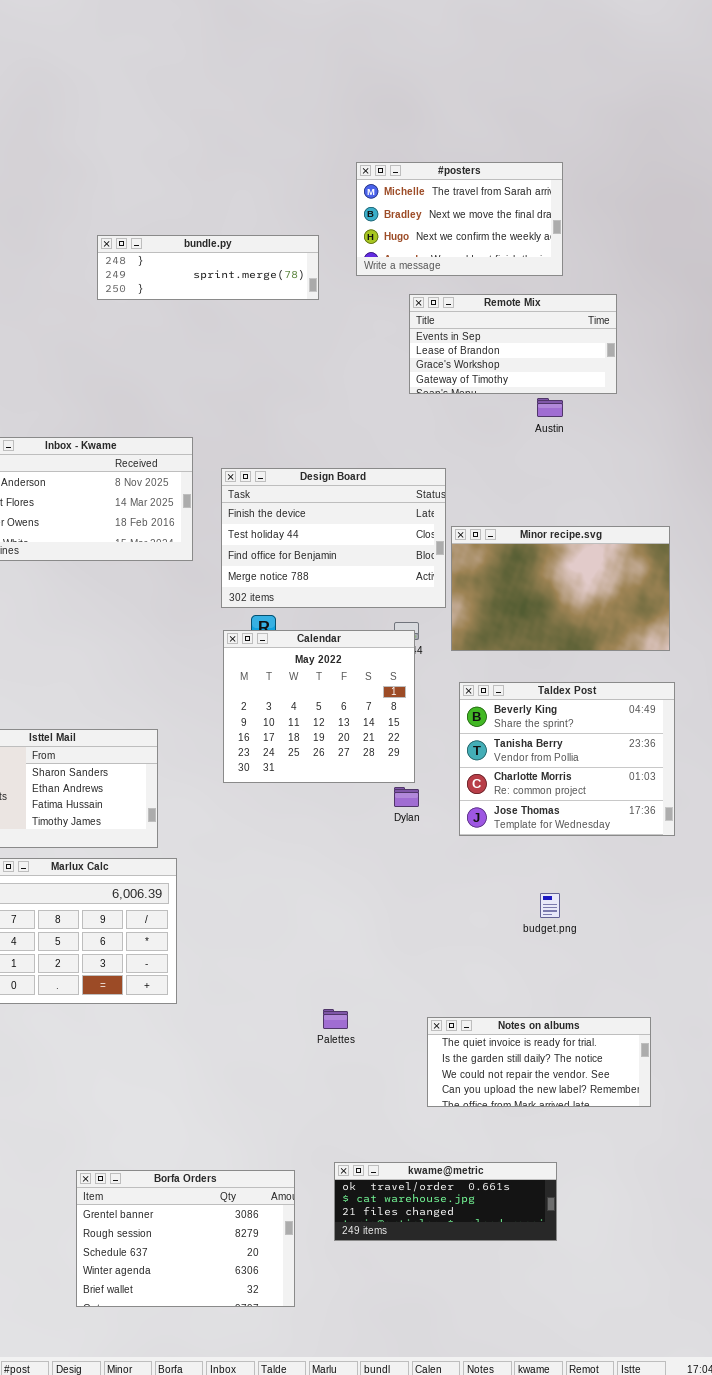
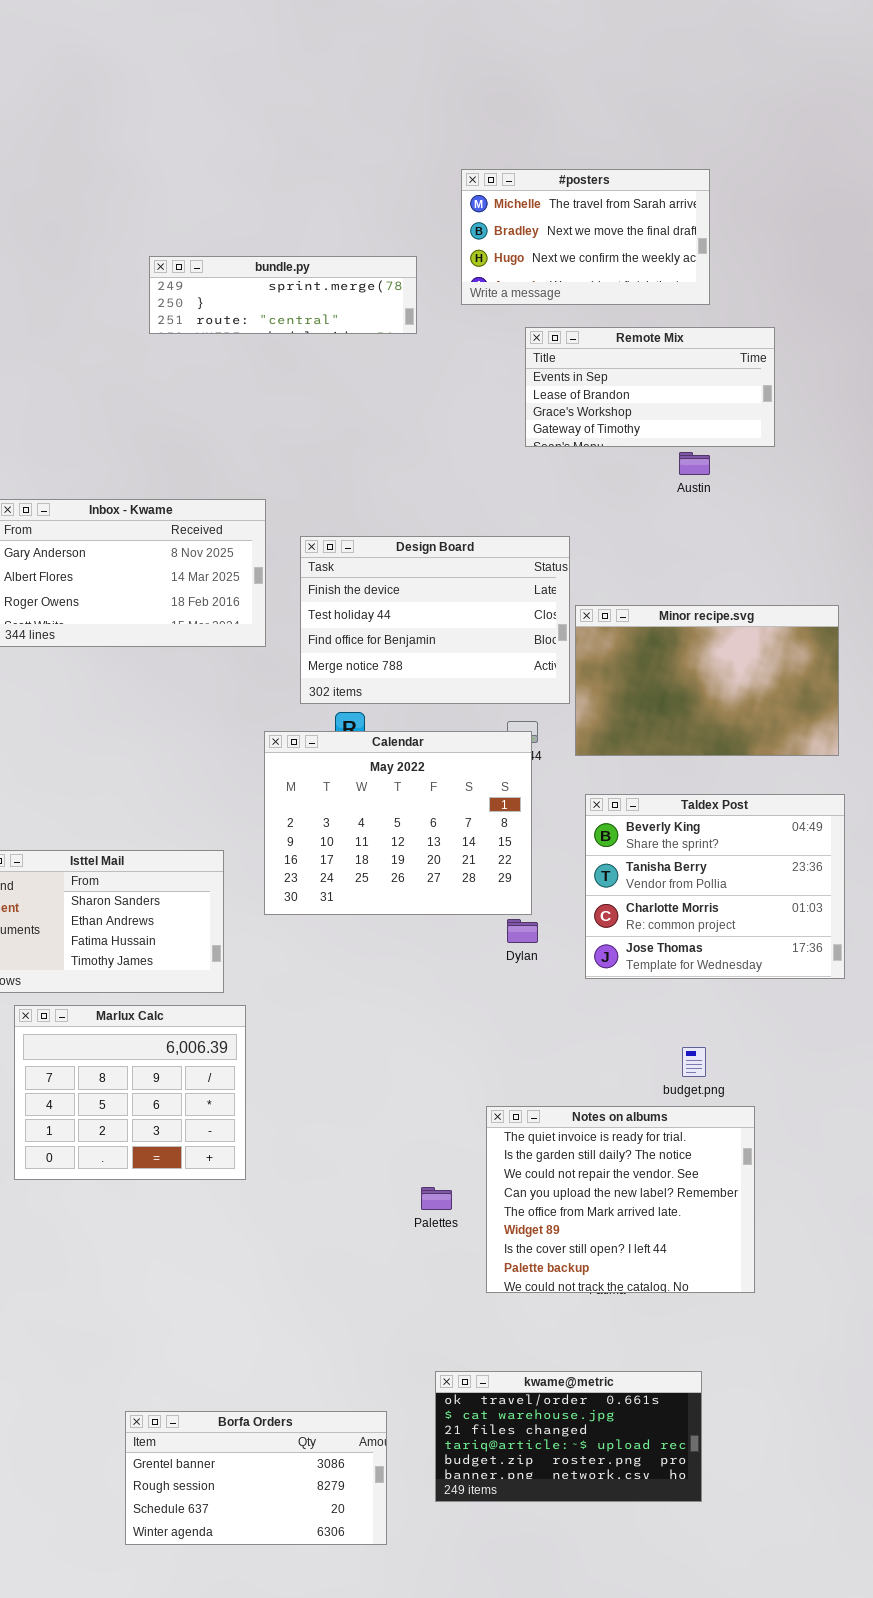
bundle.py: [97,235,319,300] -> [149,256,417,334], scrolled down 1 row
Calendar: [223,630,415,783] -> [264,731,532,915], resized
Notes on albums: [427,1017,651,1107] -> [486,1106,755,1293], moved, resized
kwame@metric: [334,1162,557,1241] -> [435,1371,702,1502], resized
Borfa Orders: [76,1170,295,1307] -> [125,1411,387,1545], resized

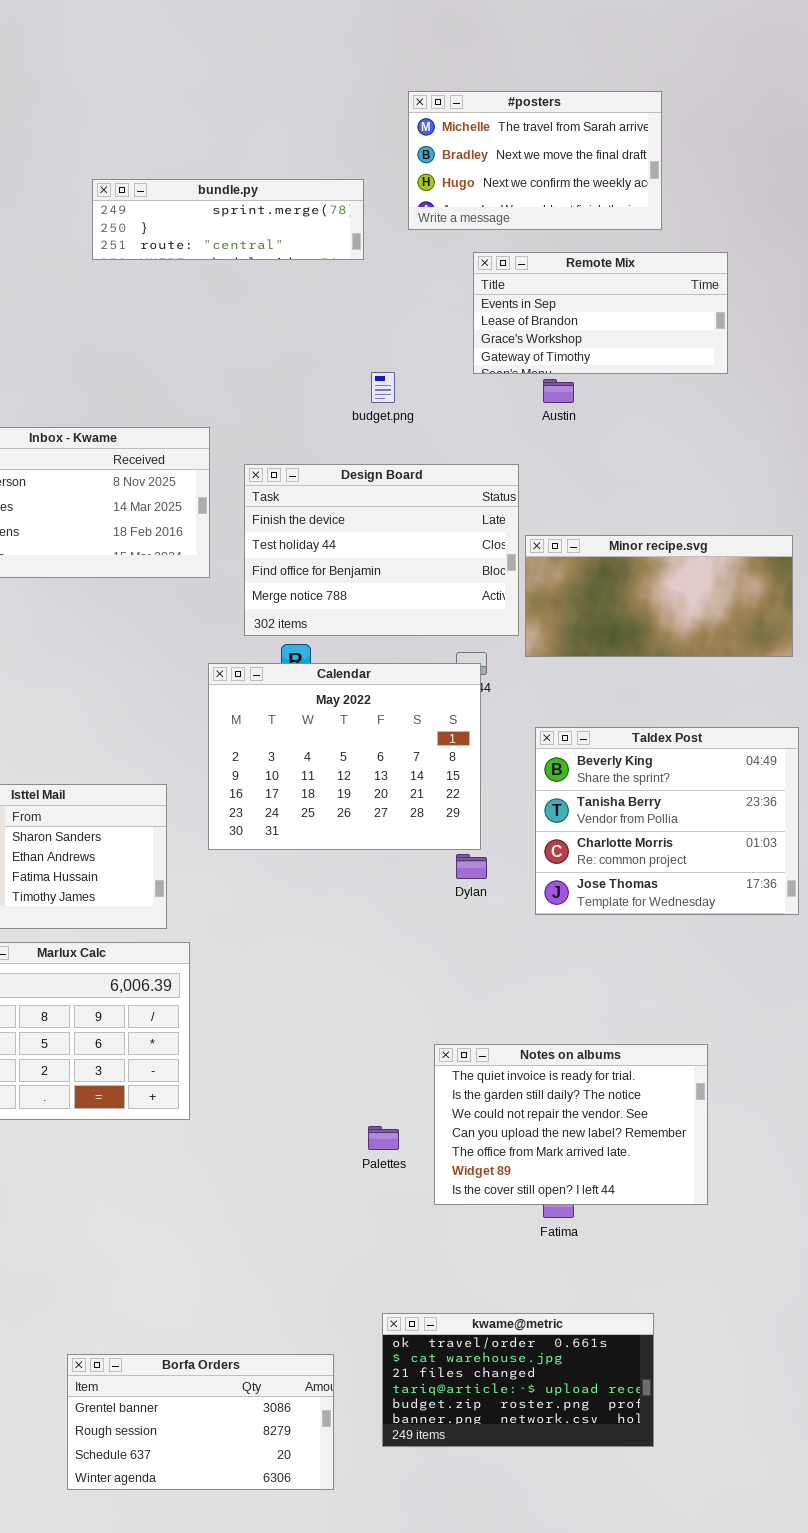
Austin: [679,452,710,475] -> [543,379,574,403], moved
Minor recipe.svg: [575,605,839,756] -> [525,535,793,657], resized
budget.png: [682,1047,706,1077] -> [371,372,395,403], moved
Notes on albums: [486,1106,755,1293] -> [434,1044,708,1205], resized

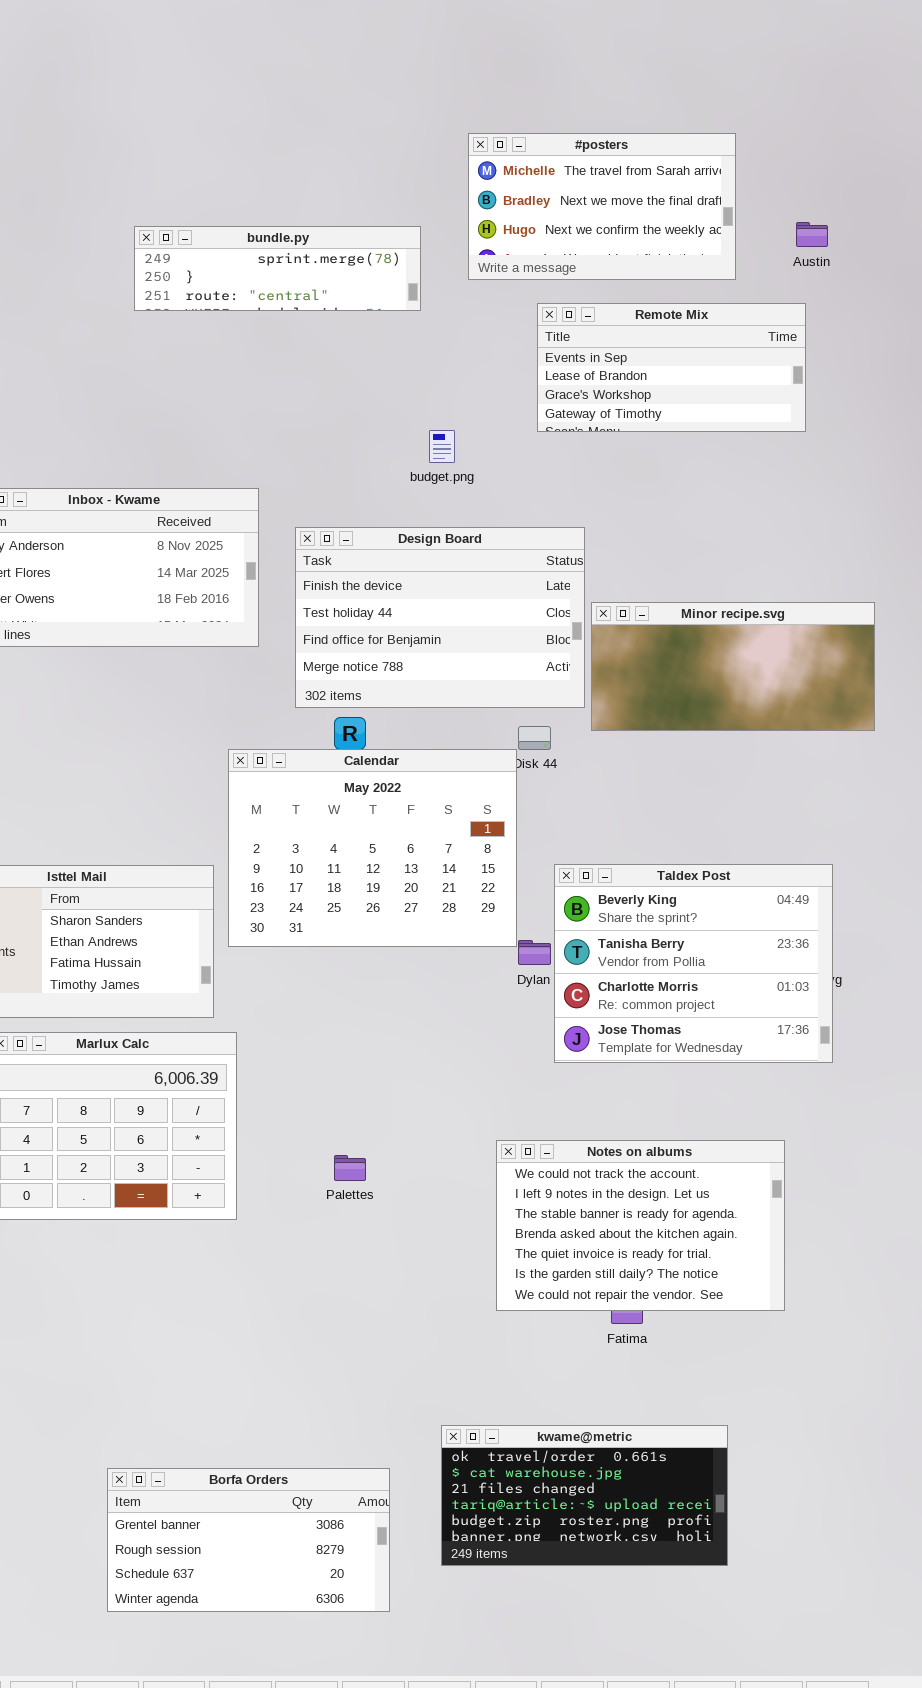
Austin: [543,379,574,403] -> [796,222,828,247], moved
Calendar: [208,663,481,850] -> [228,749,517,947], moved
Taldex Post: [535,727,799,915] -> [554,864,833,1063], moved
Notes on albums: [434,1044,708,1205] -> [496,1140,785,1311], scrolled up 4 rows
Palettes: [368,1126,399,1150] -> [334,1155,366,1181], moved

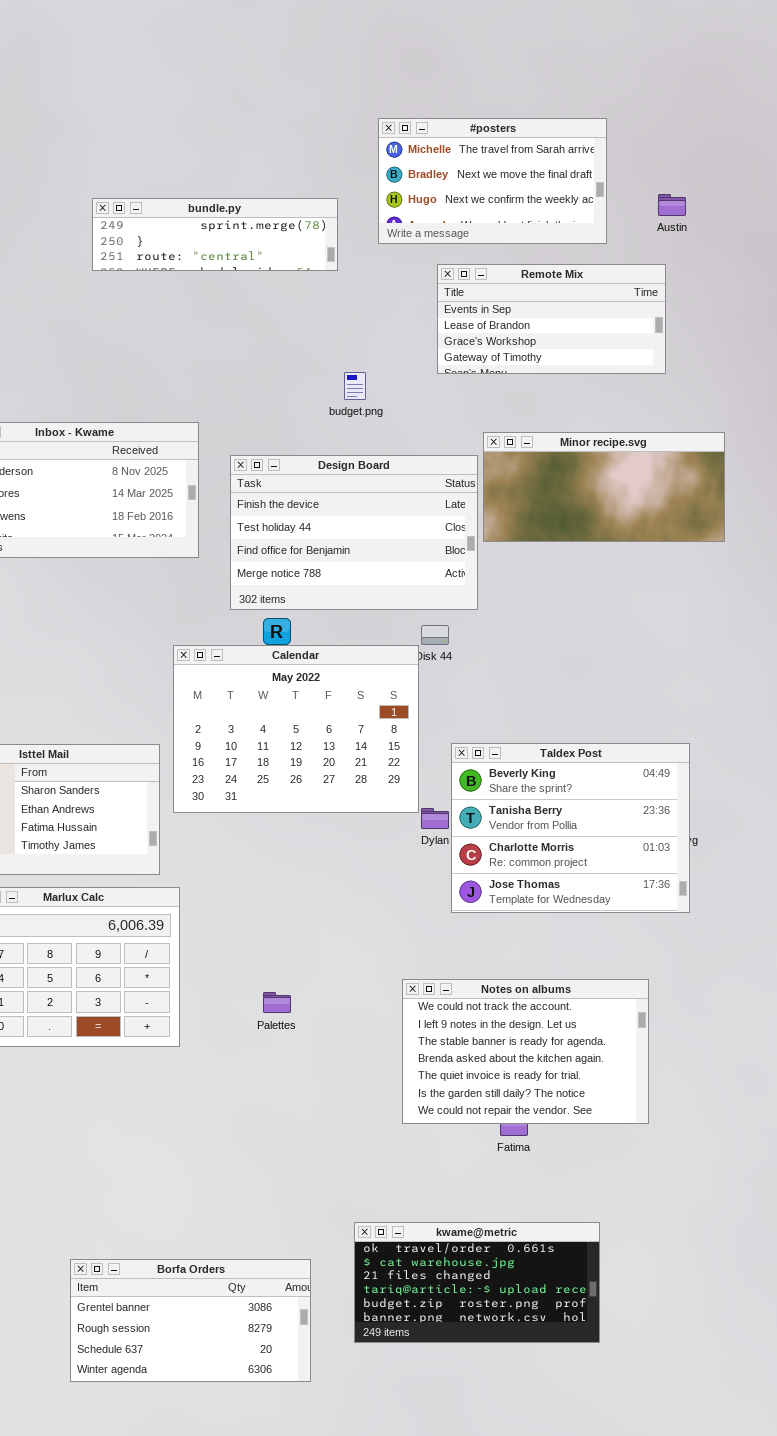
Minor recipe.svg: [591,602,875,731] -> [483,432,725,542], moved

